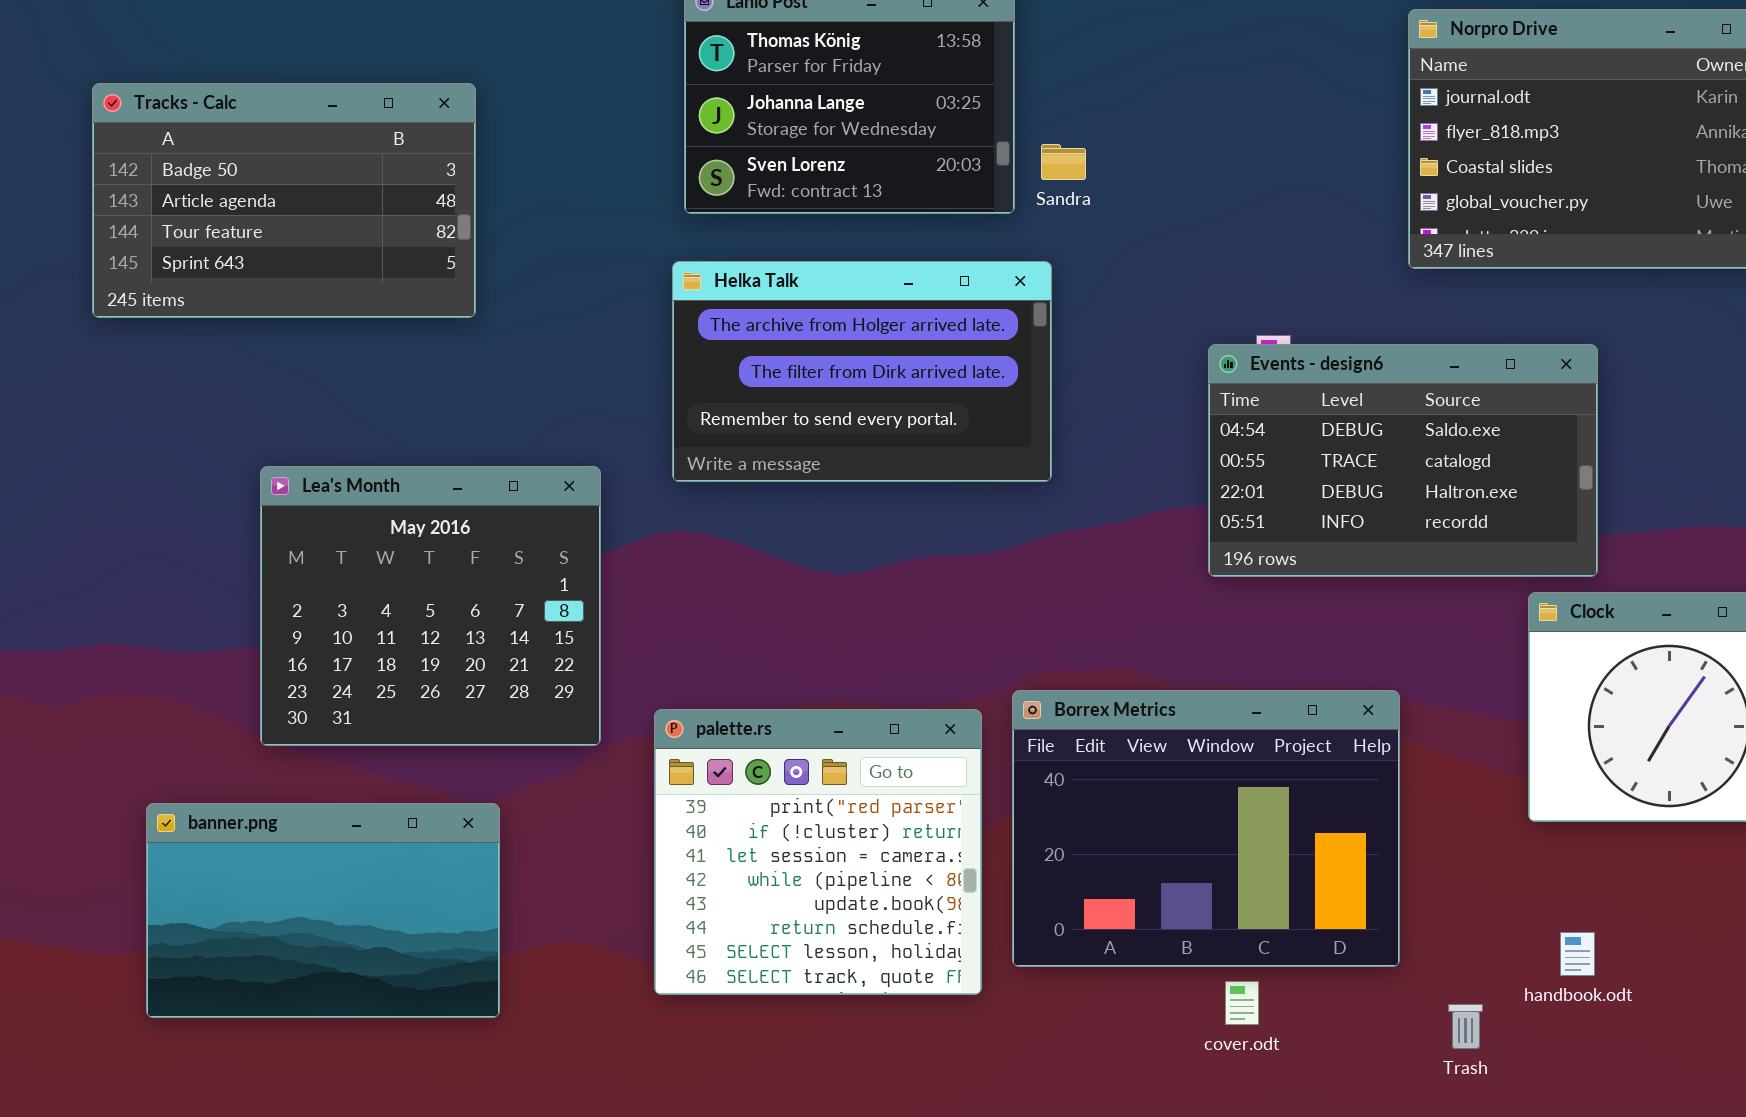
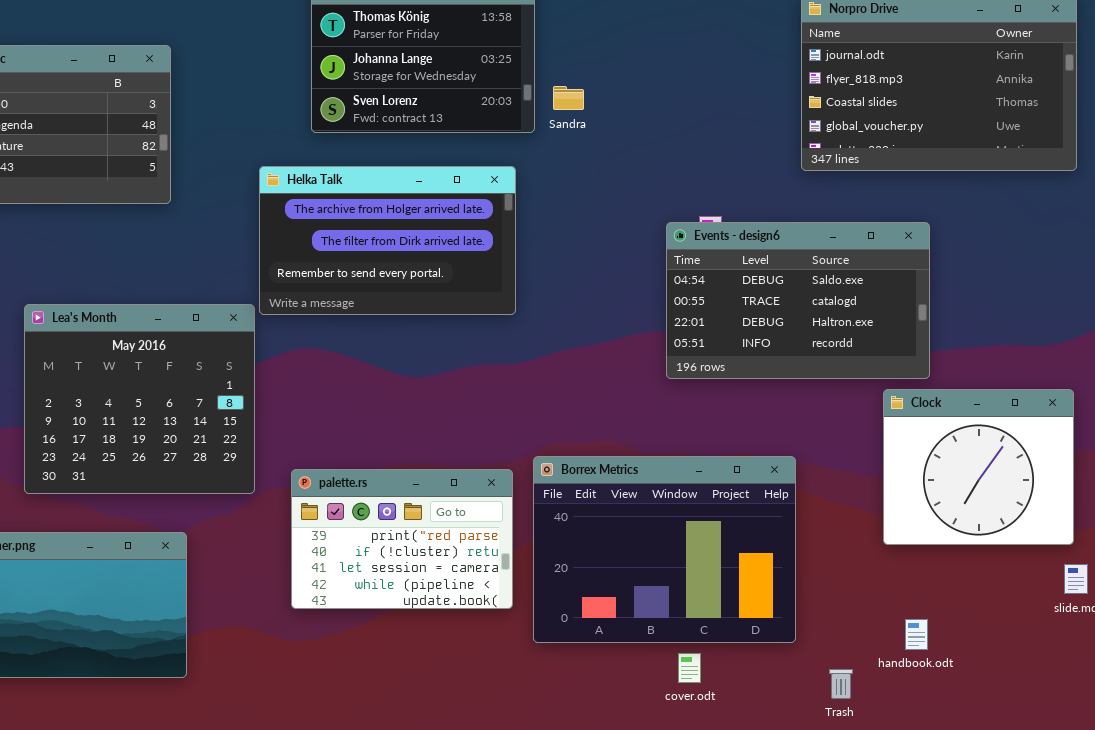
Helka Talk: [672,261,1052,482] -> [259,166,516,315], moved
palette.rs: [654,709,982,995] -> [291,469,513,609], resized

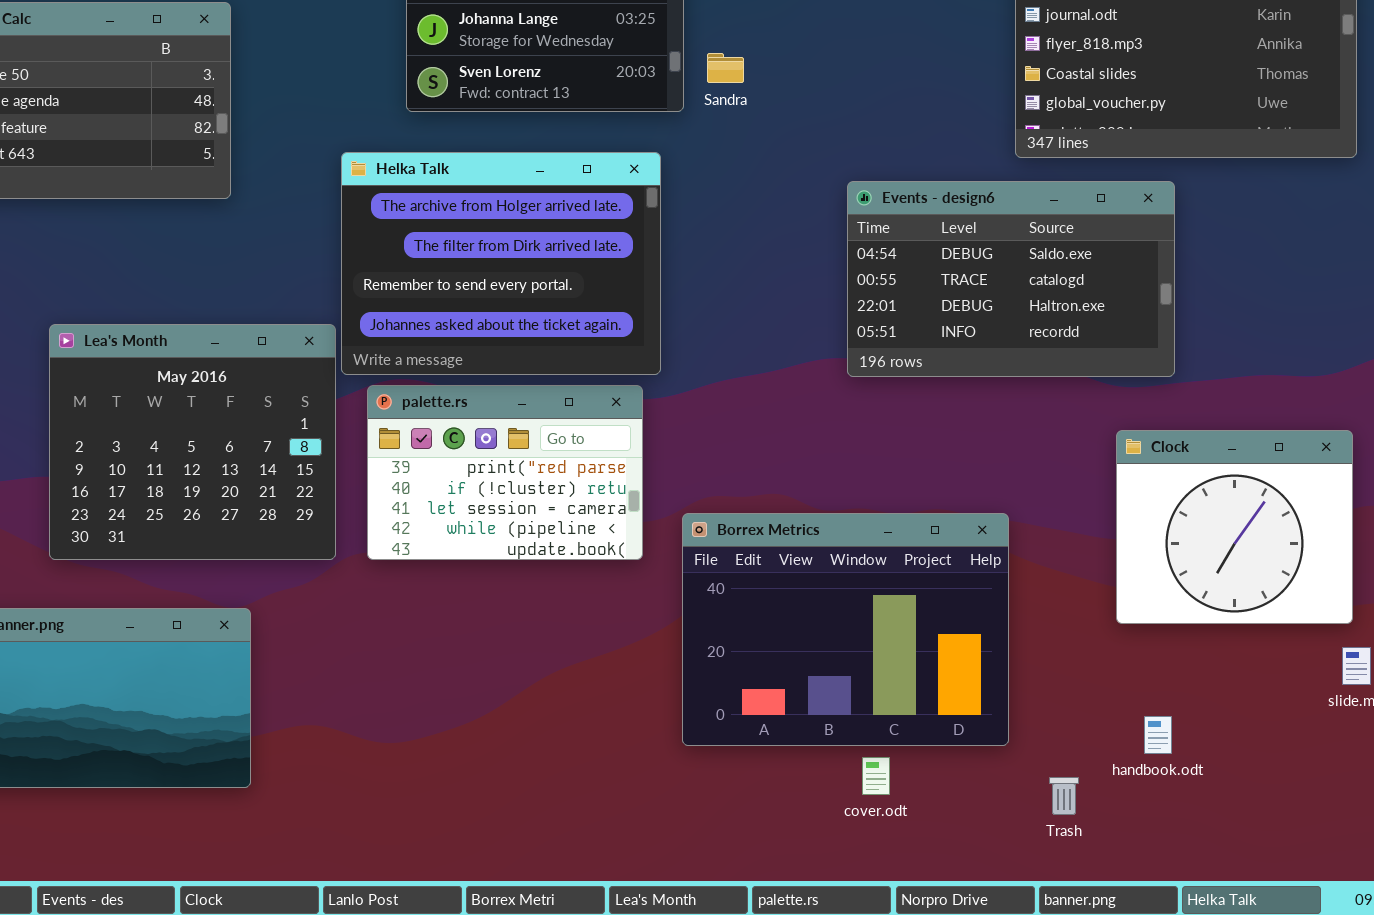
Helka Talk: [259,166,516,315] -> [341,152,661,375], resized
Events - design6: [666,222,930,379] -> [847,181,1175,377], moved
palette.rs: [291,469,513,609] -> [367,385,643,560], moved

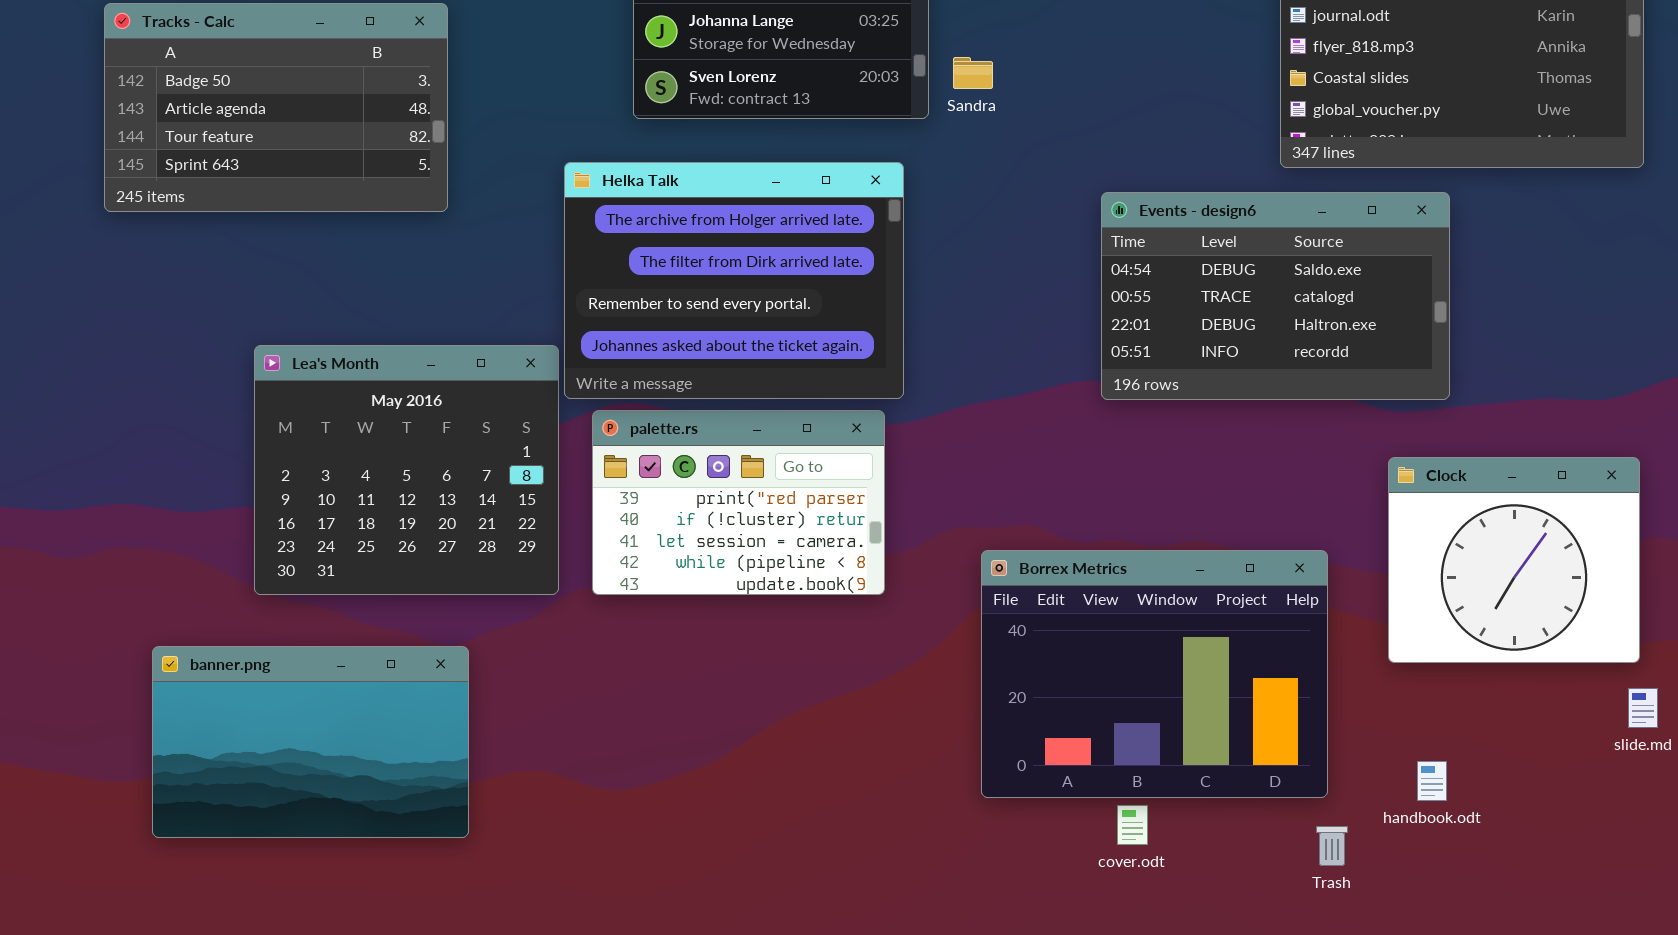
Borrex Metrics: [682,513,1009,746] -> [981,550,1328,798], moved

